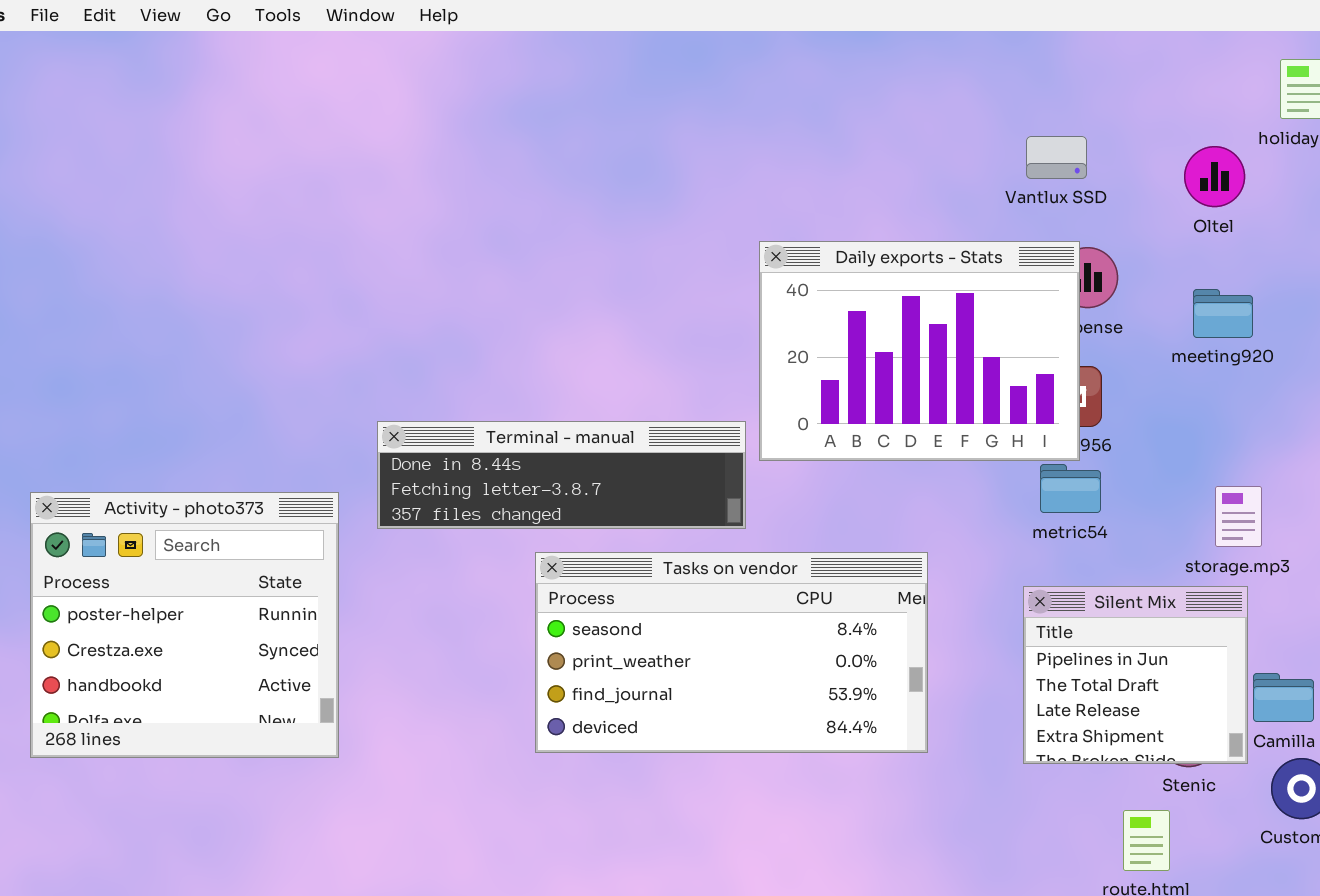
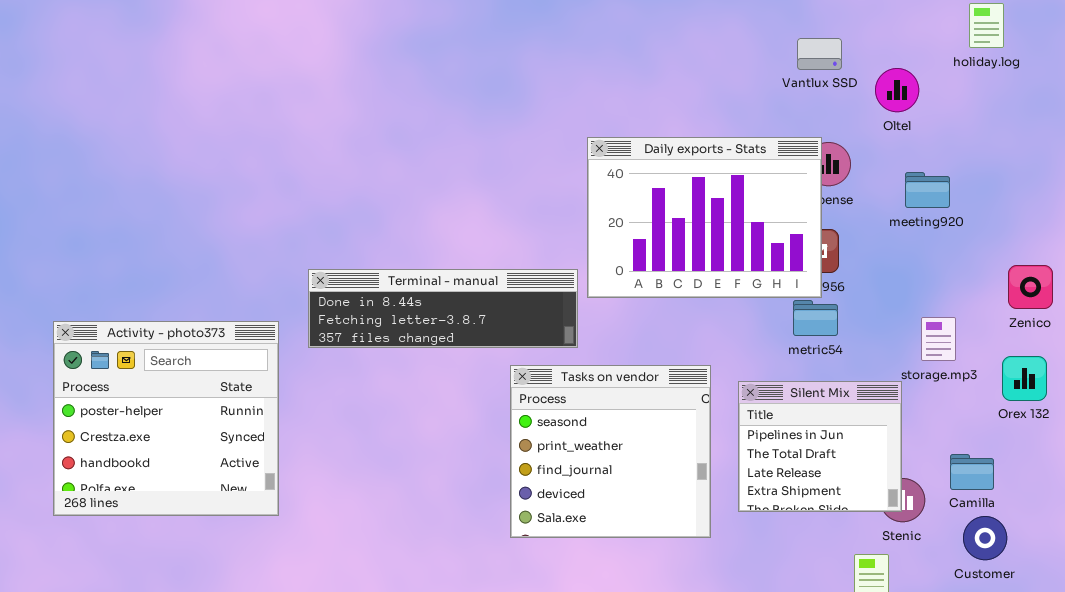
Vantlux SSD: [1026,136,1087,179] -> [797,38,842,70], moved
Oltel: [1184,146,1245,207] -> [875,68,919,112], moved
Tasks on vendor: [535,552,928,753] -> [510,365,711,538], resized
Silent Mix: [1023,586,1248,764] -> [738,381,902,512], moved

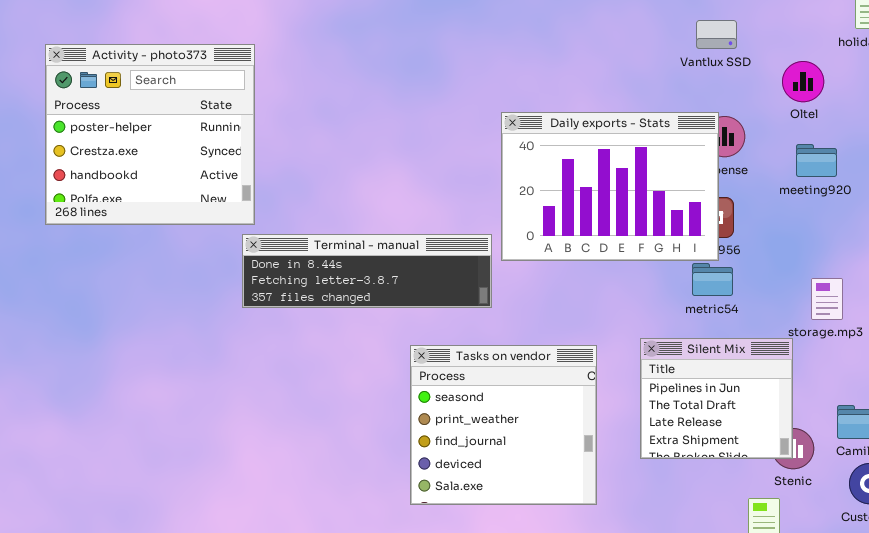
Oltel: [875,68,919,112] -> [782,61,824,102], moved
Activity - photo373: [53,321,279,516] -> [45,44,255,225], moved
Tasks on vendor: [510,365,711,538] -> [410,345,597,505], moved

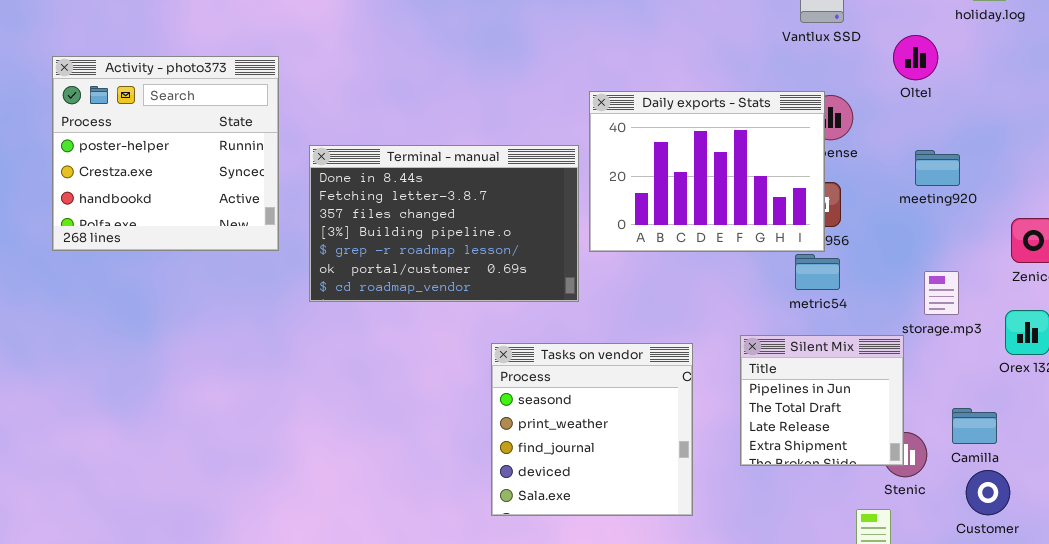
Activity - photo373: [45,44,255,225] -> [52,56,279,251], moved
meeting920: [796,144,837,177] -> [915,150,960,186], moved
Terminal - manual: [242,234,492,308] -> [309,145,579,302], resized

